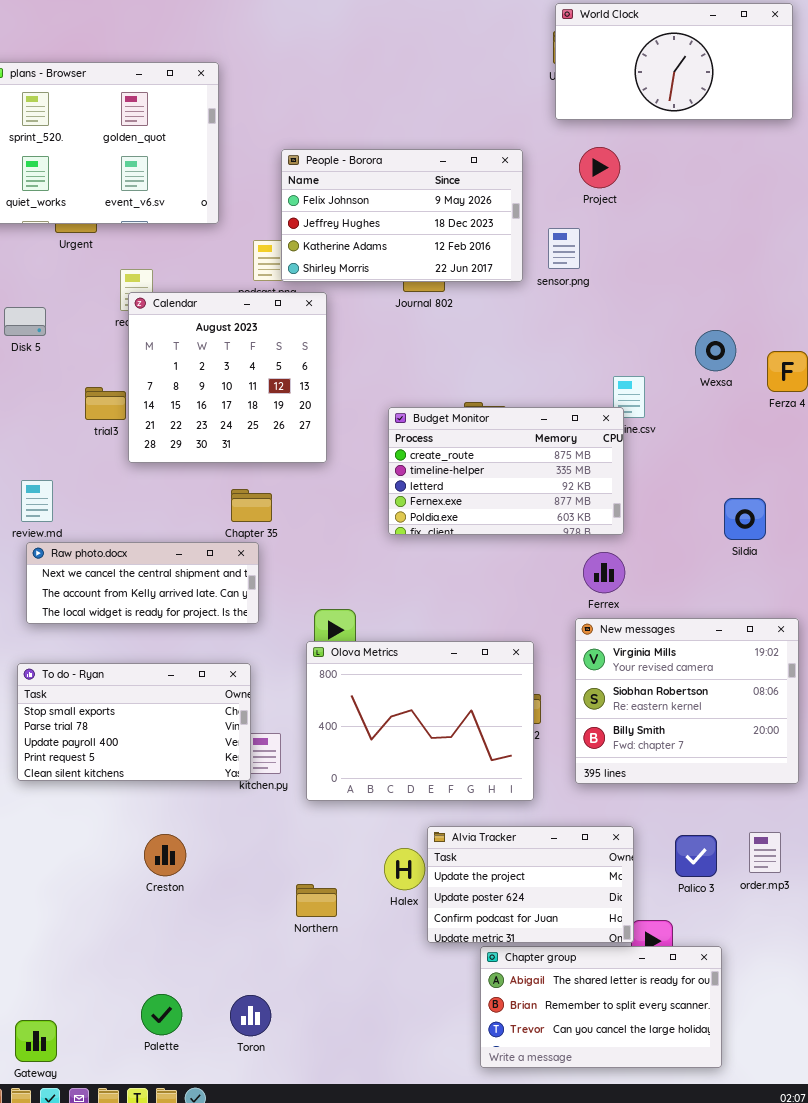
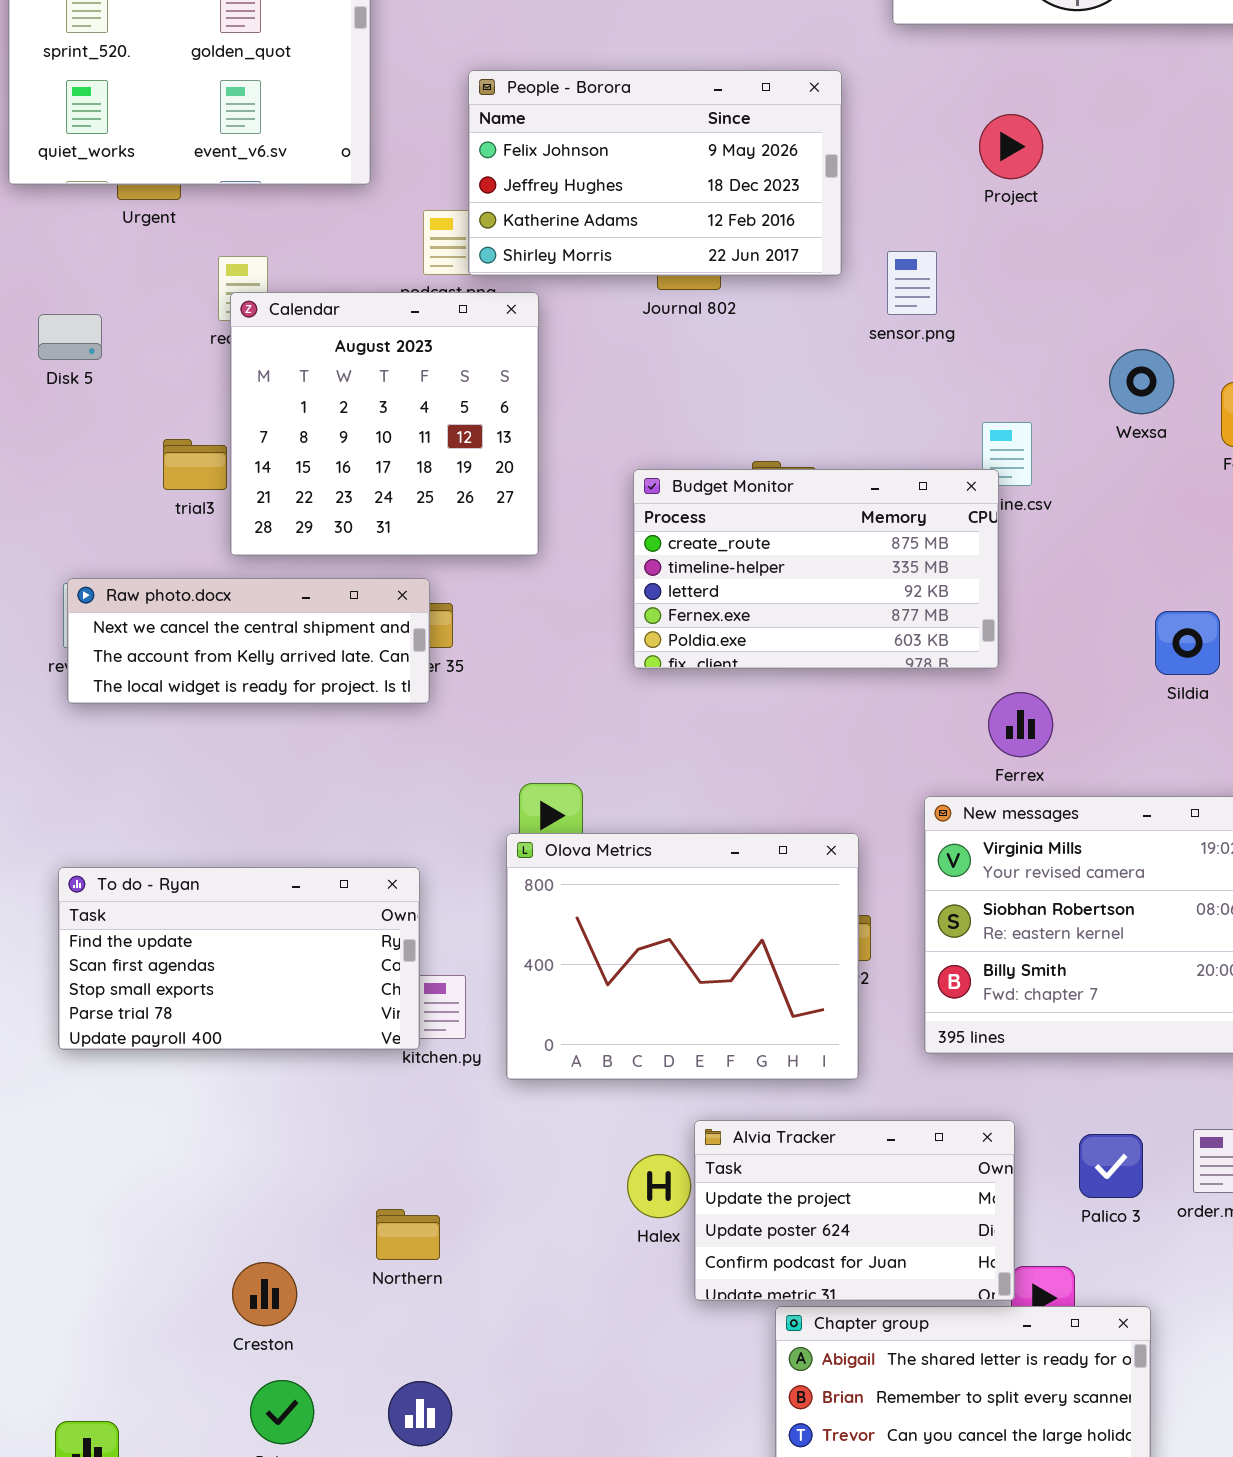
Project: [579,147,620,188] -> [979,114,1043,179], moved
sensor.png: [548,228,580,269] -> [887,251,937,315], moved
Raw photo.docx: [26,542,259,624] -> [67,578,430,704], moved
Ferrex: [583,552,625,593] -> [988,692,1053,757], moved
To do - Ryan: [17,663,251,781] -> [58,867,420,1050], scrolled up 2 rows
Creston: [144,834,186,876] -> [232,1262,297,1326], moved
Northern: [296,884,337,917] -> [376,1209,440,1260], moved

